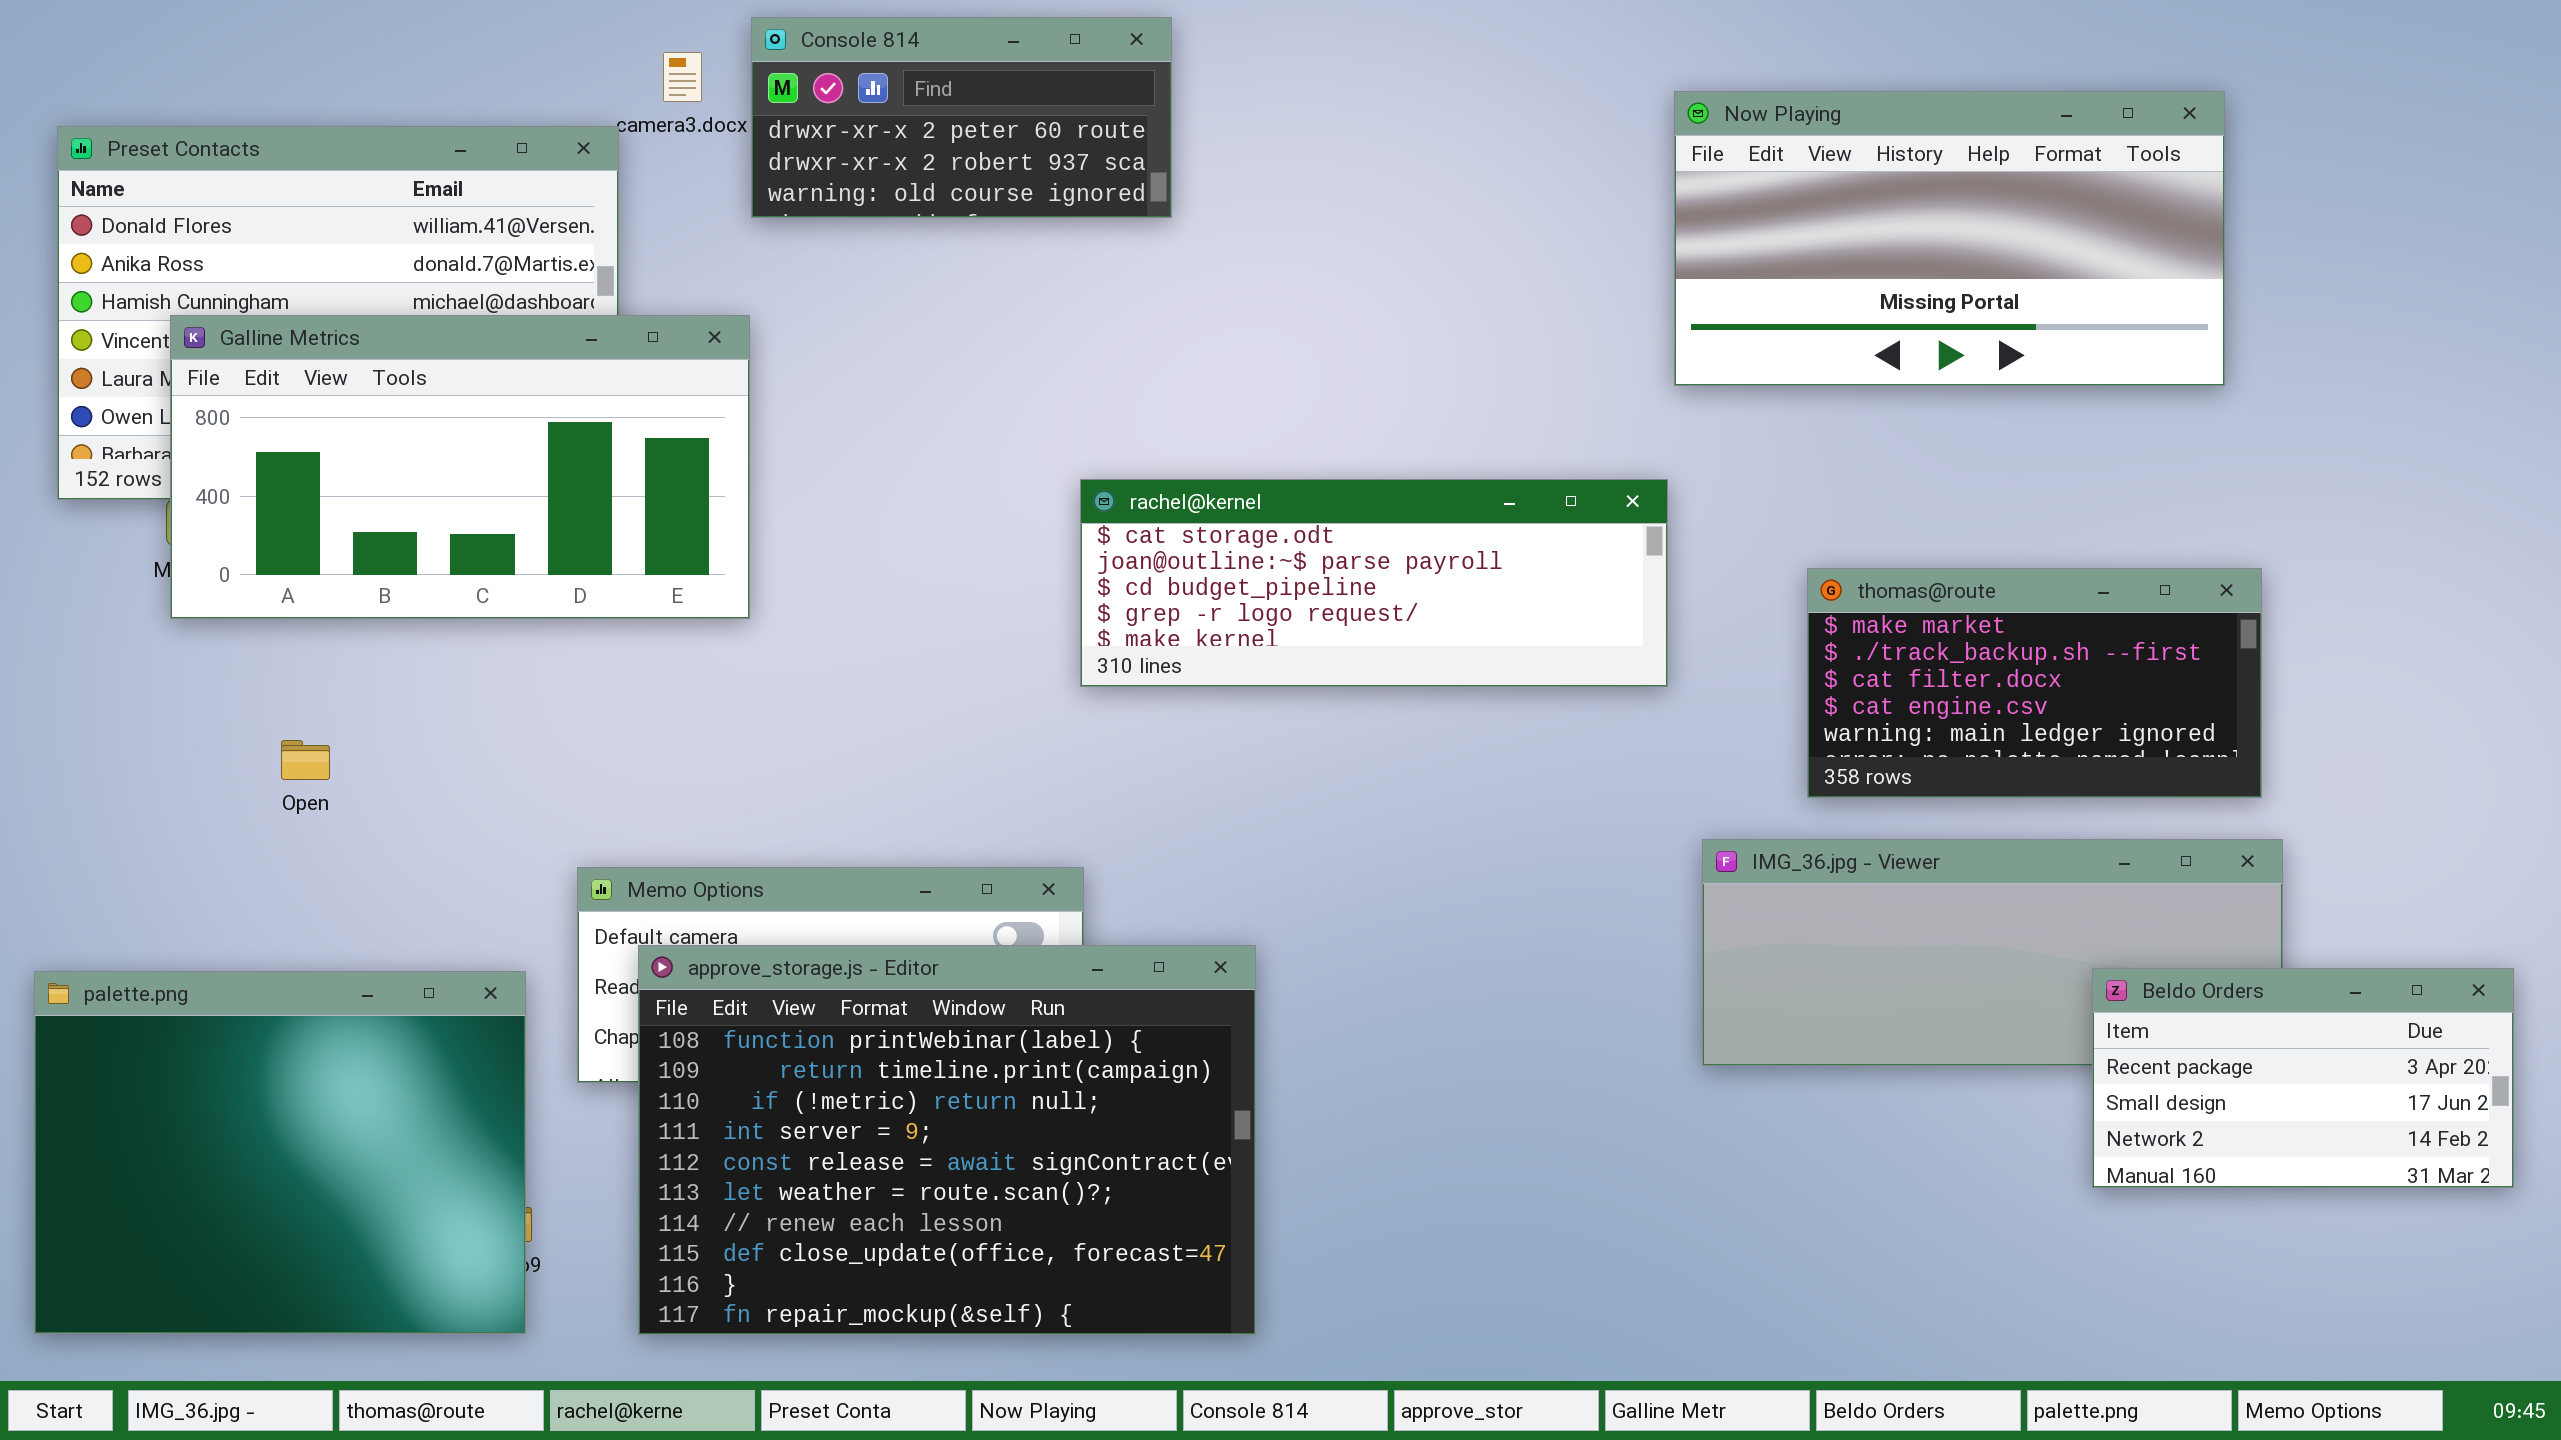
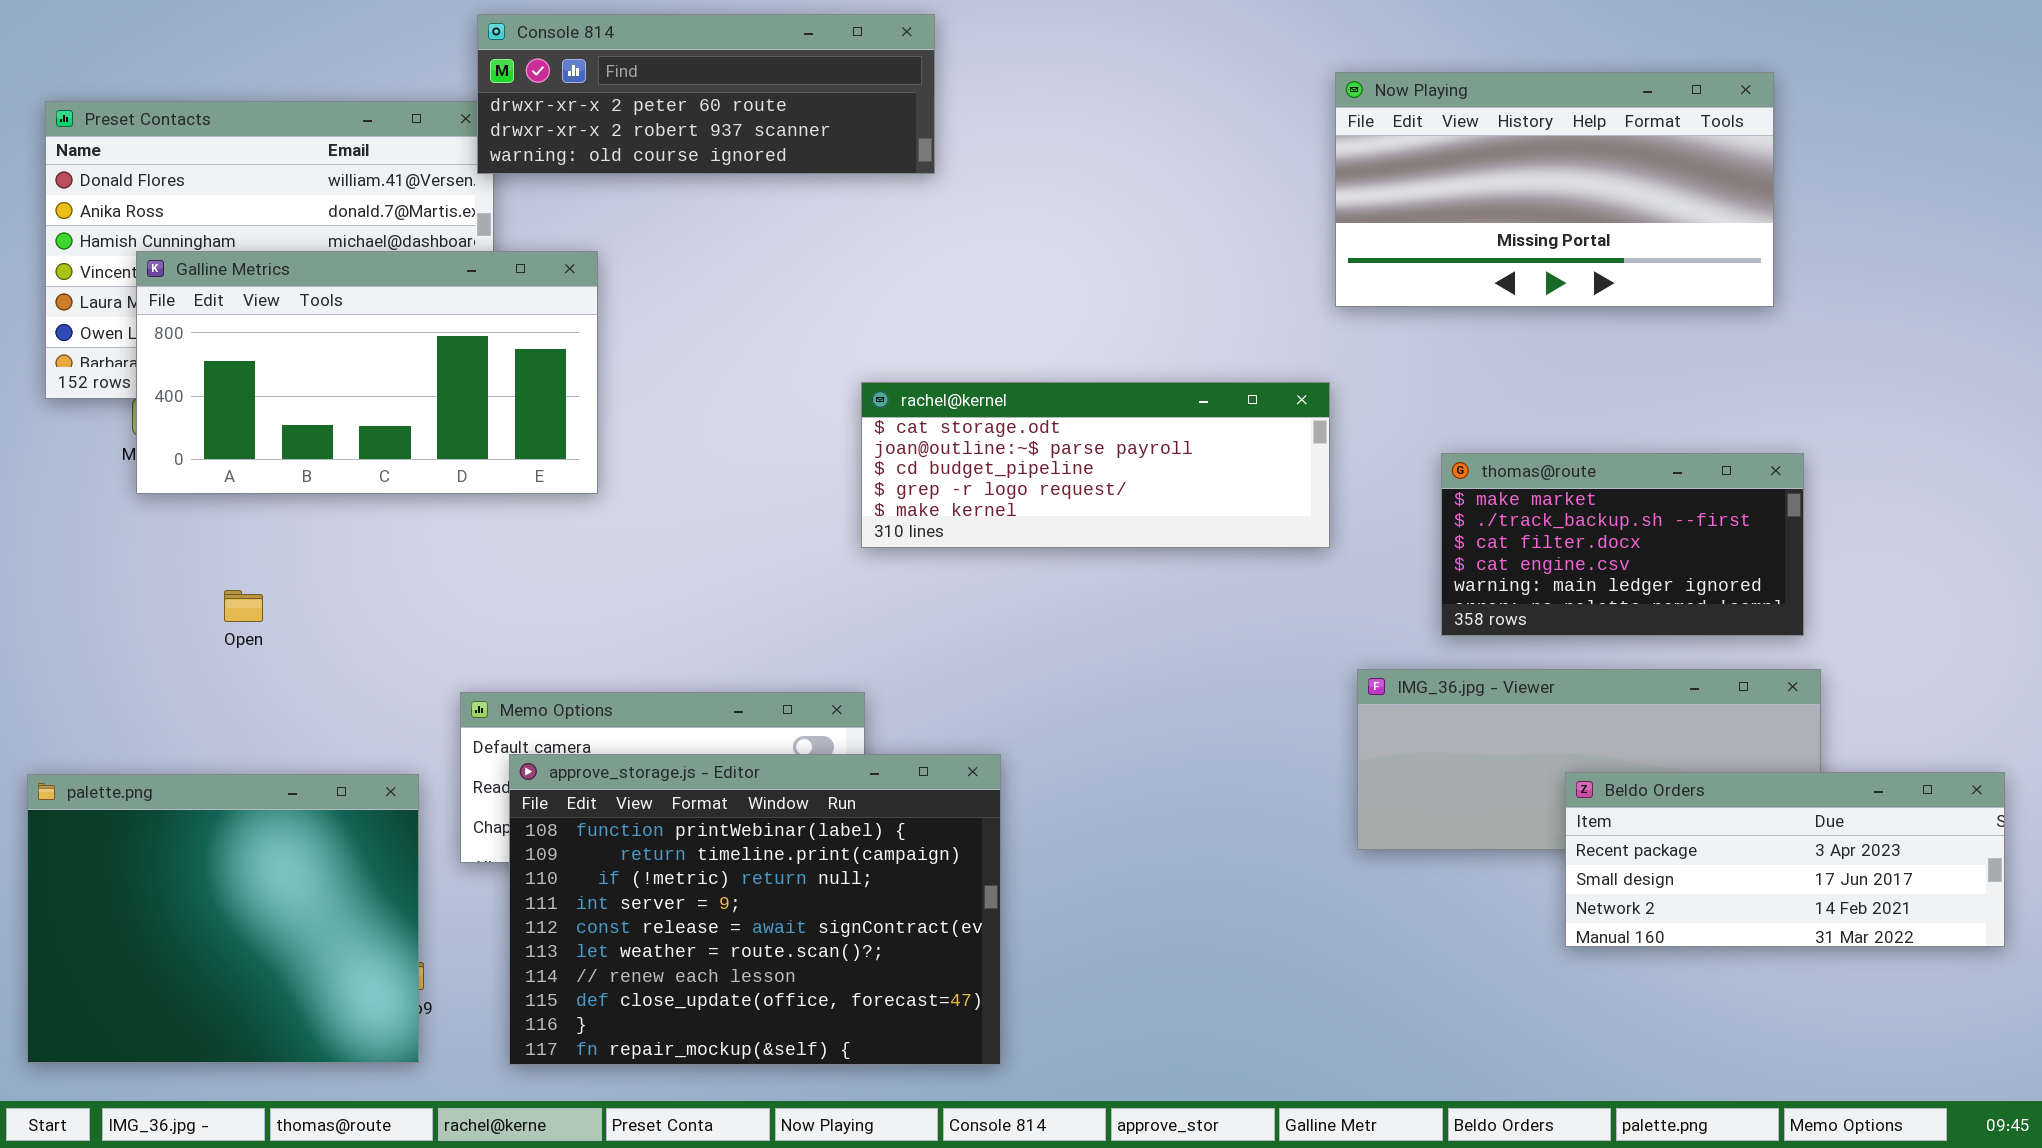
Console 814: [751,17,1172,218] -> [477,14,935,174], resized
Beldo Orders: [2092,968,2514,1188] -> [1565,772,2005,947], resized

